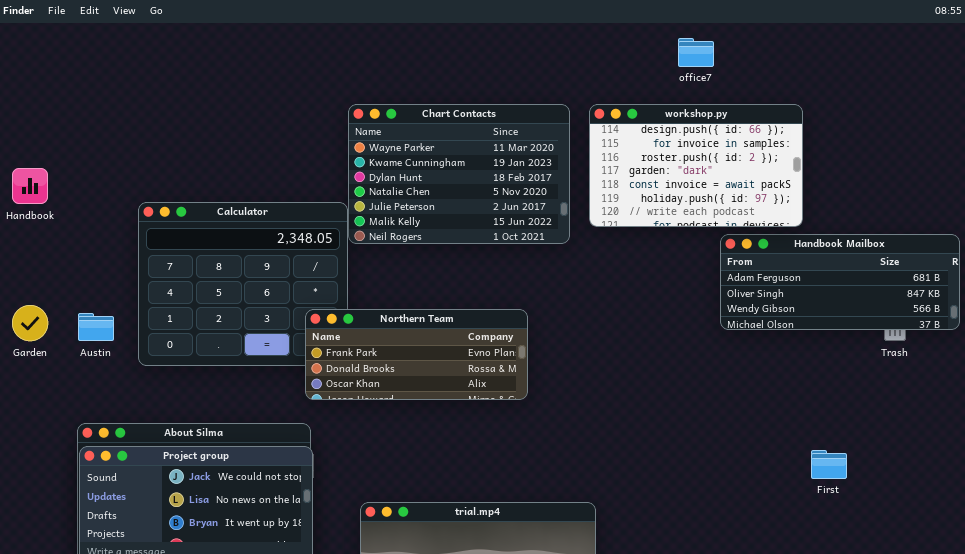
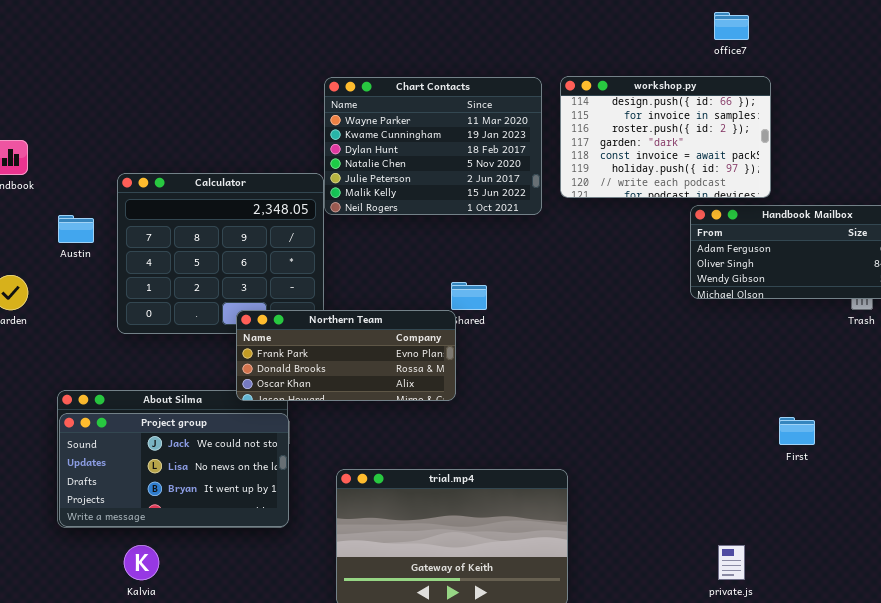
office7: [678,38,714,67] -> [714,12,749,40], moved
Northern Team: [305,309,528,400] -> [236,310,456,401], moved
Austin: [78,313,114,341] -> [58,215,94,243], moved

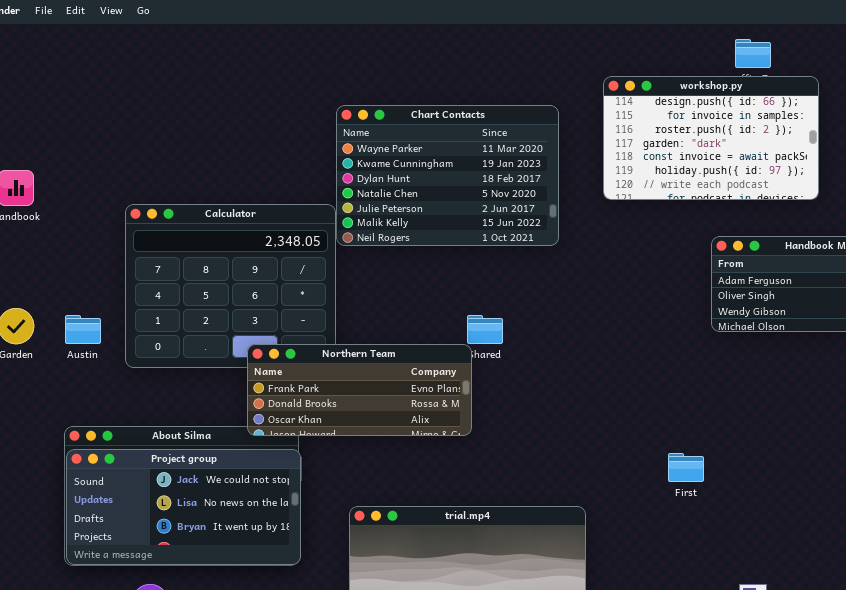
workshop.py: [560,76,771,198] -> [603,76,819,200], moved
Austin: [58,215,94,243] -> [65,315,101,344], moved
First: [779,417,815,445] -> [668,453,704,482], moved

